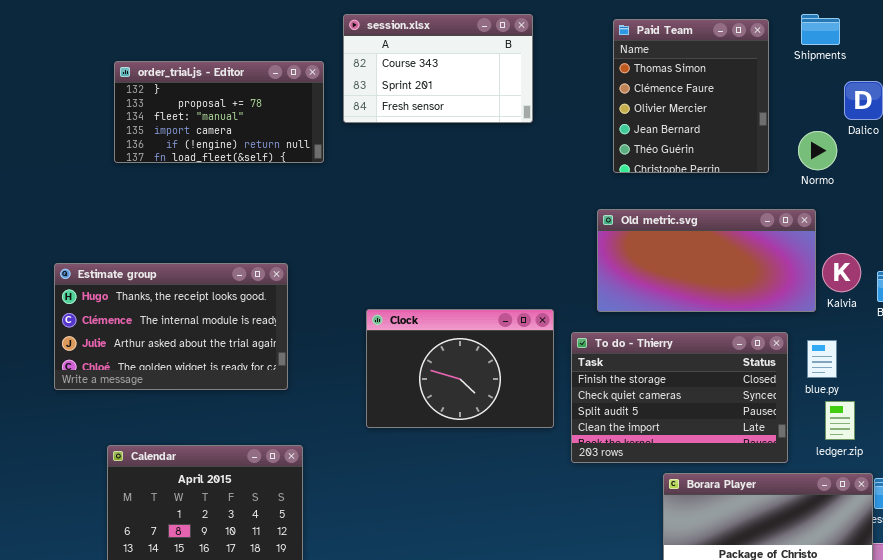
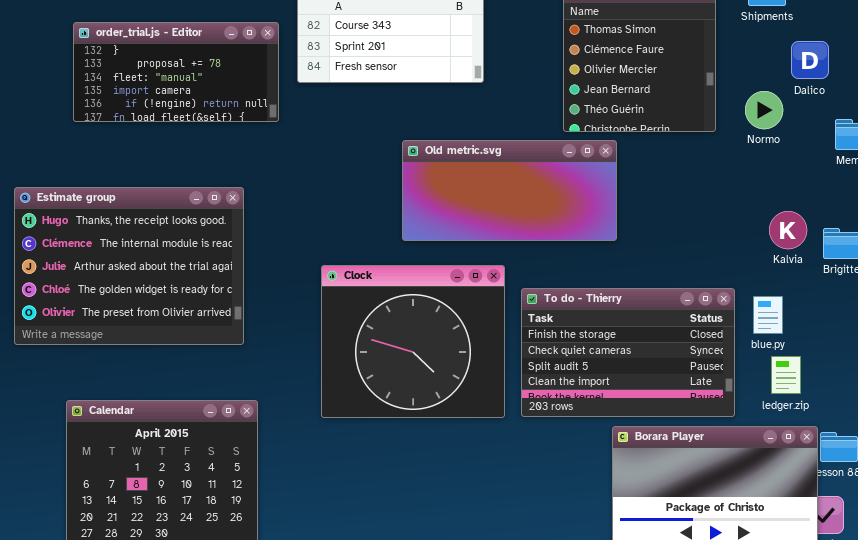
Old metric.svg: [597,209,816,312] -> [402,140,617,241], moved
Estimate group: [54,263,288,390] -> [14,187,244,345], resized
Clock: [366,309,554,428] -> [321,265,505,418], resized

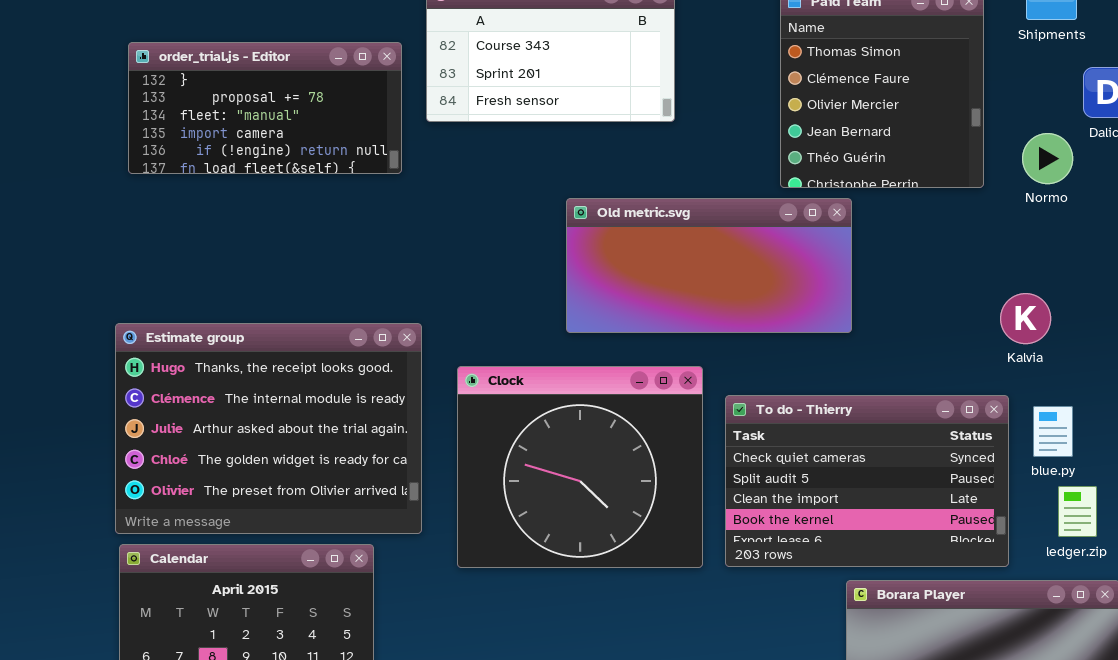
Estimate group: [14,187,244,345] -> [115,323,422,534], moved
Kalvia: [769,211,807,249] -> [1000,293,1051,344], moved
To do - Thierry: [521,288,735,417] -> [725,395,1009,567], scrolled down 1 row

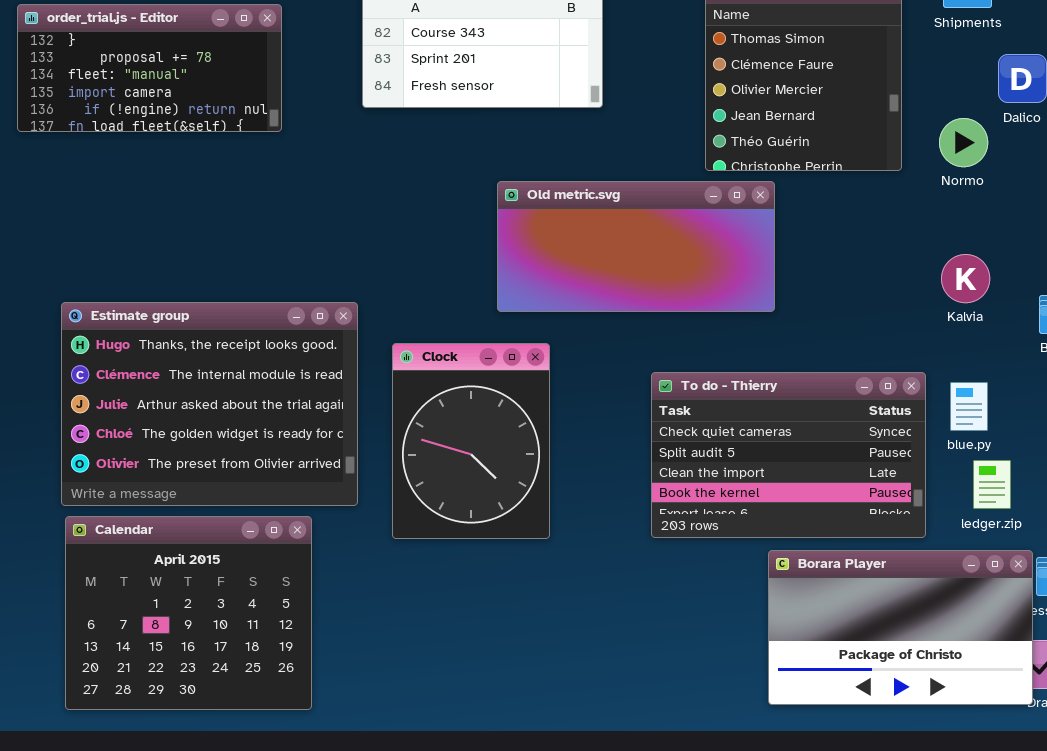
order_trial.js - Editor: [128,42,402,174] -> [17,4,282,132], moved
Kalvia: [1000,293,1051,344] -> [941,254,990,303], moved
Clock: [457,366,703,568] -> [392,343,550,539], resized

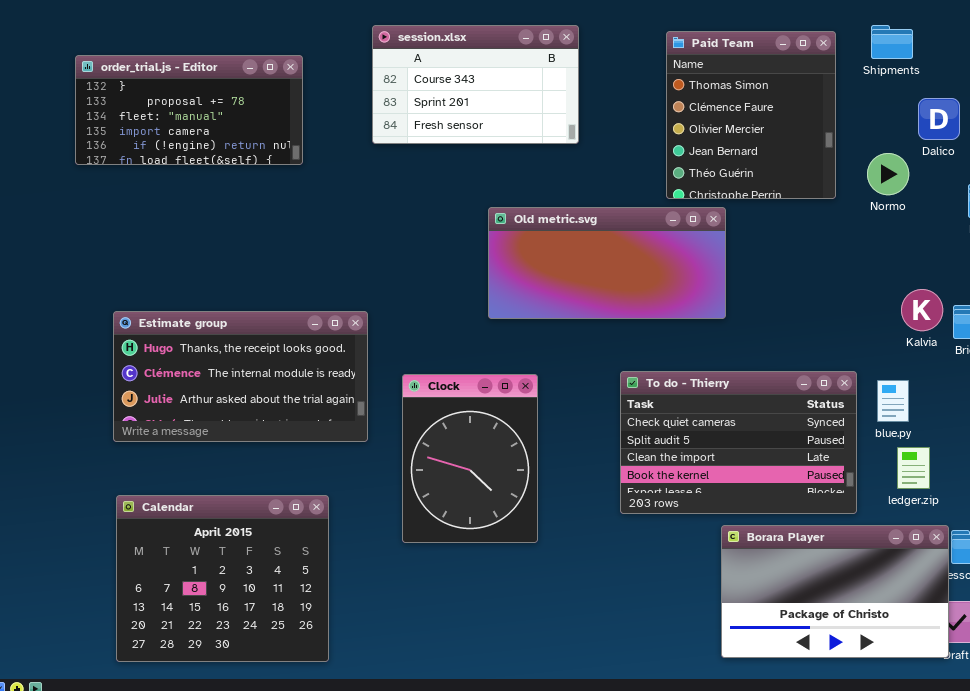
Kalvia: [941,254,990,303] -> [901,289,943,331], moved
Estimate group: [61,302,358,506] -> [113,311,368,442], resized
Clock: [392,343,550,539] -> [402,374,538,543], moved

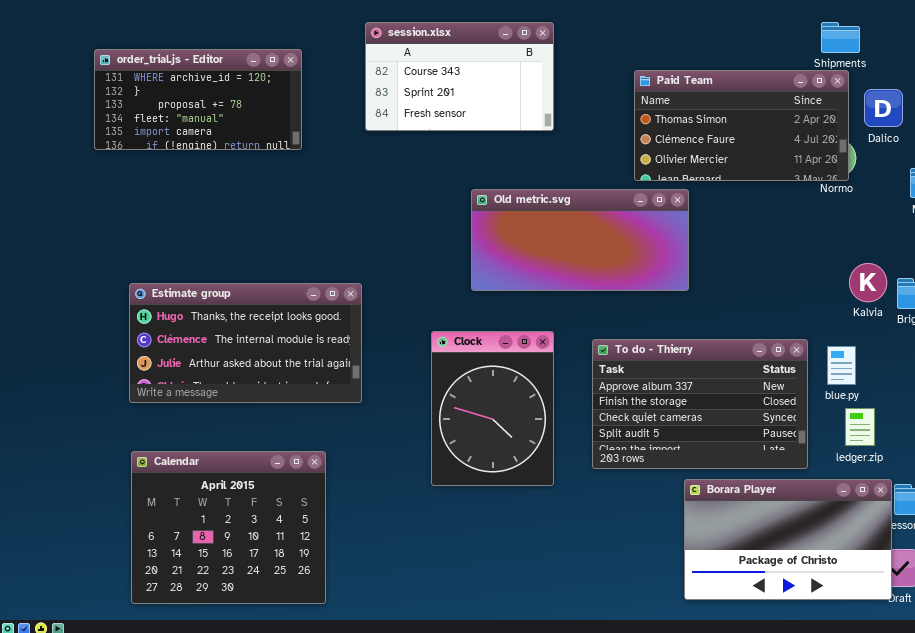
Paid Team: [666,31,836,199] -> [634,70,849,181], resized
order_trial.js - Editor: [75,55,303,165] -> [94,49,302,150], scrolled up 1 row
To do - Thierry: [620,371,857,514] -> [592,339,808,469], scrolled up 2 rows
Clock: [402,374,538,543] -> [431,331,554,486], moved

